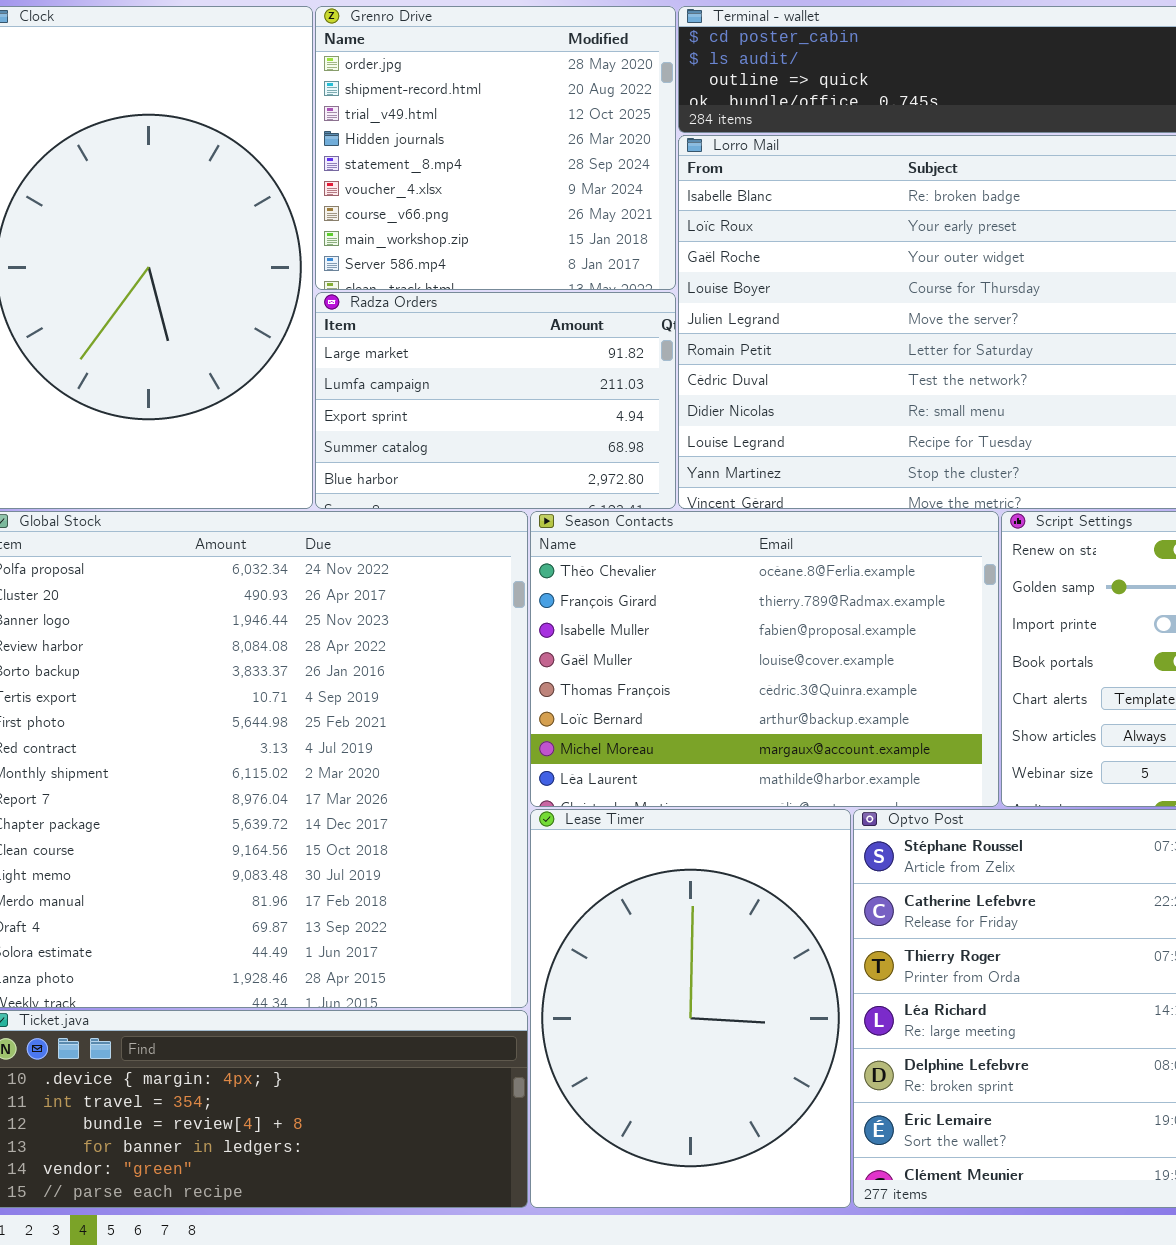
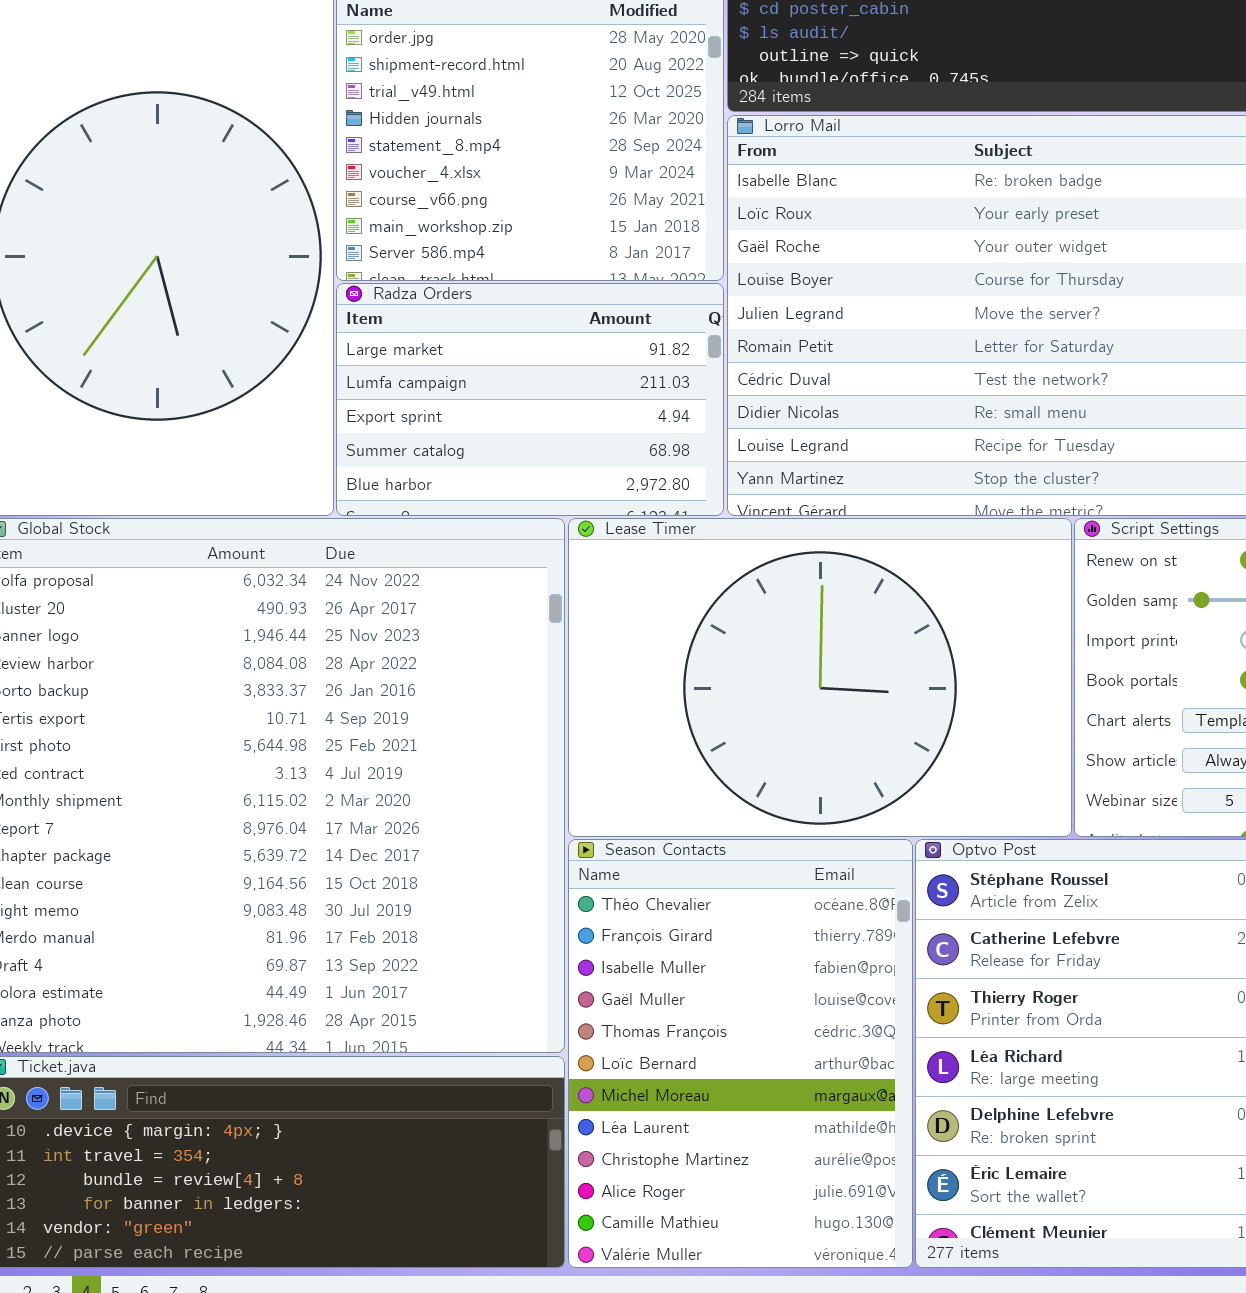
Season Contacts: [530,511,999,807] -> [568,839,913,1268], moved, resized
Lease Timer: [530,809,851,1208] -> [568,518,1072,837], moved, resized

